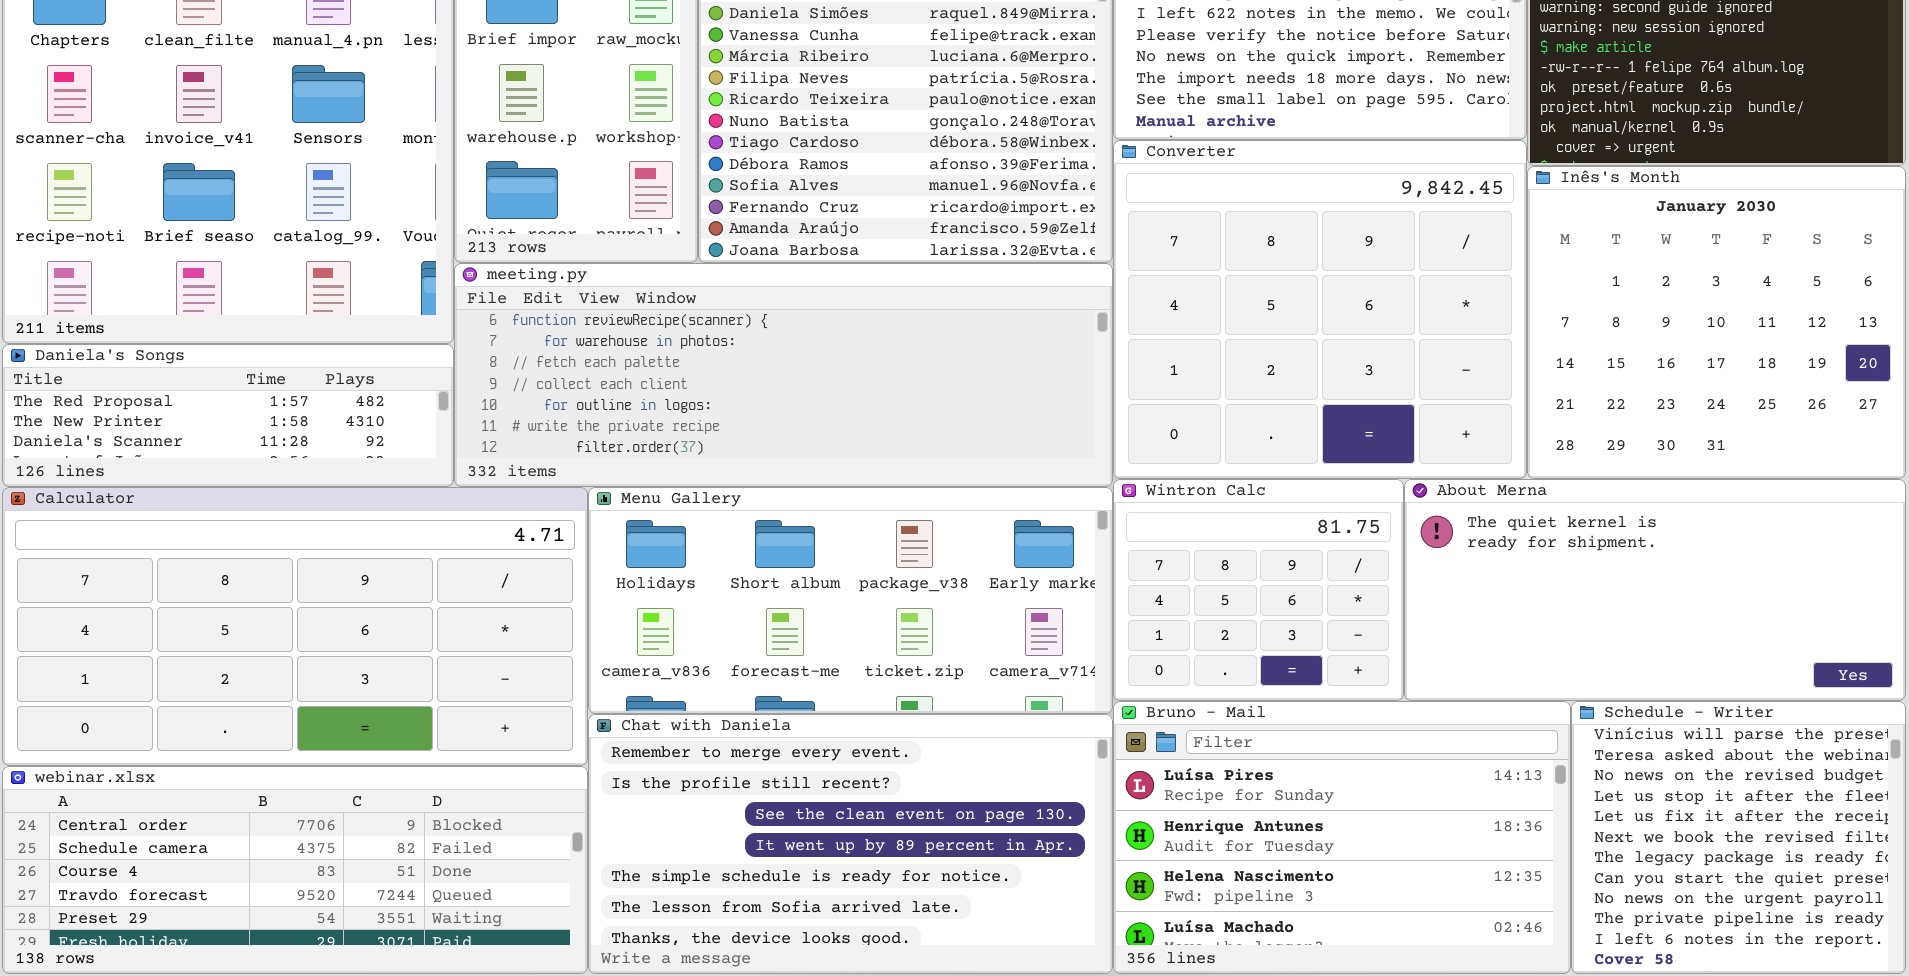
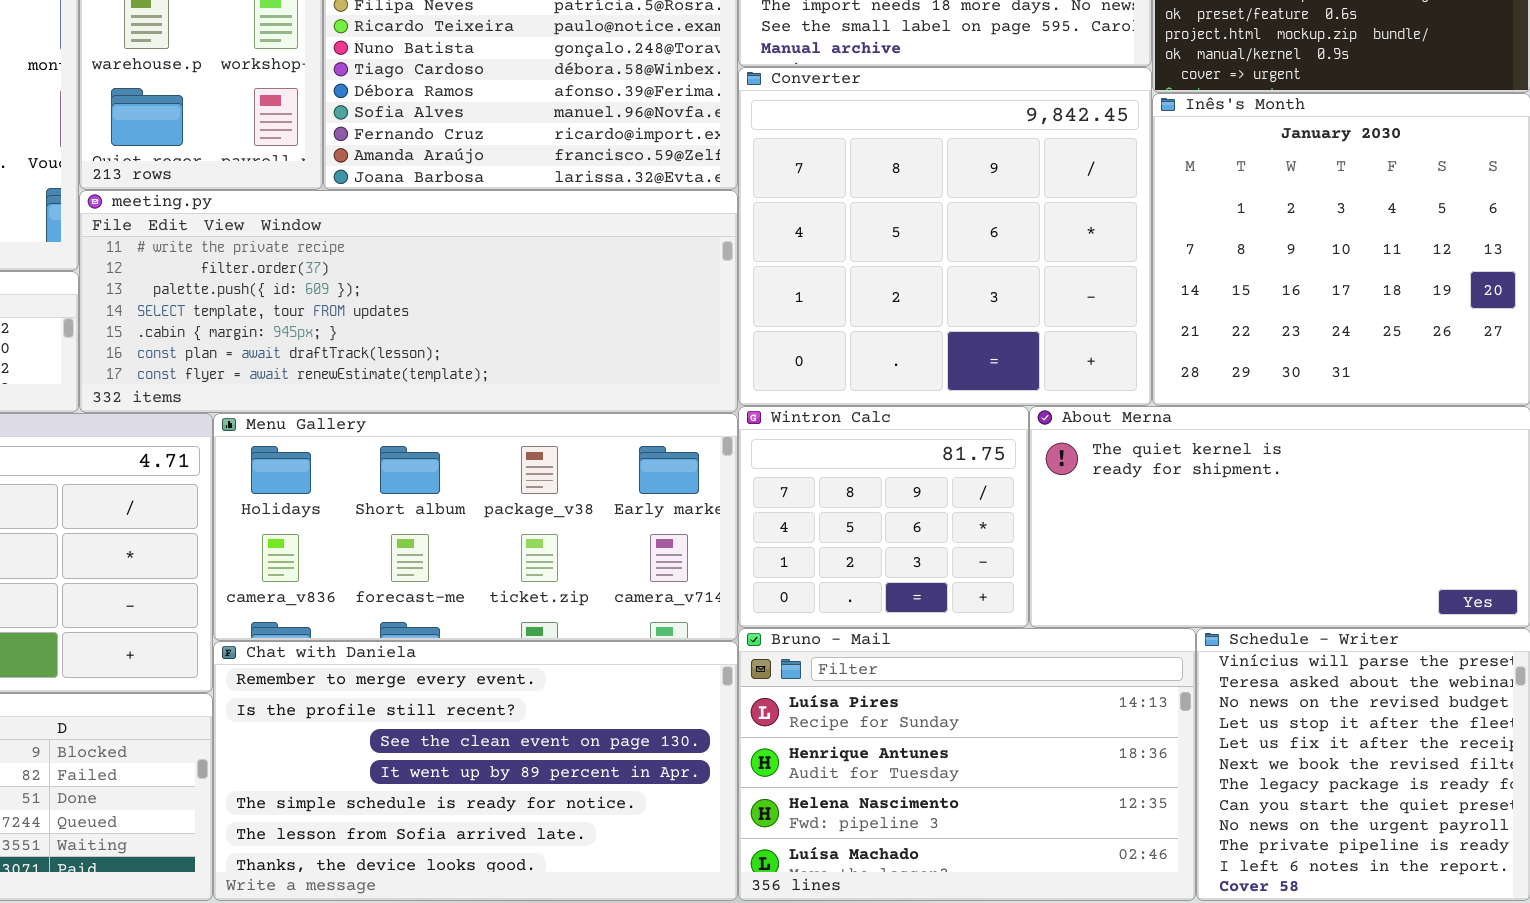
meeting.py: [454,263,1113,487] -> [79,190,738,413], scrolled down 5 rows

